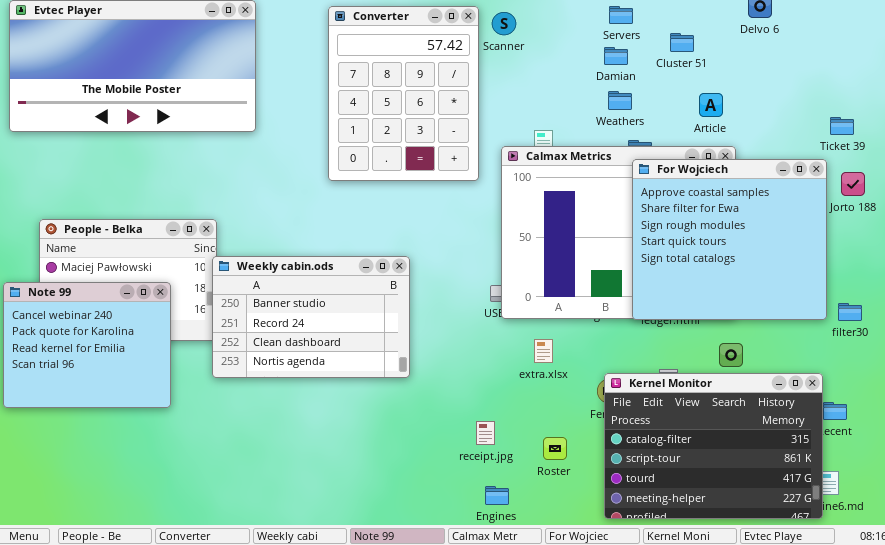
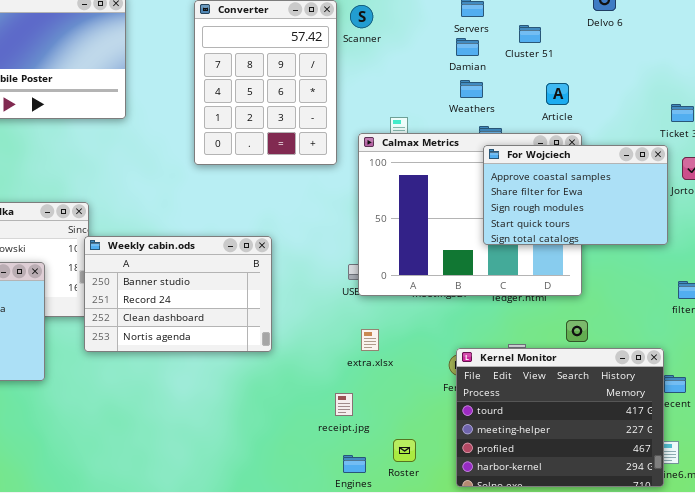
For Wojciech: [632,159,827,320] -> [483,145,668,245], resized
extra.xlsx: [534,339,553,363] -> [361,329,379,351], moved
Kernel Monitor: [604,373,823,519] -> [456,348,664,487], scrolled down 2 rows
Roster: [543,437,567,460] -> [393,439,416,462], moved

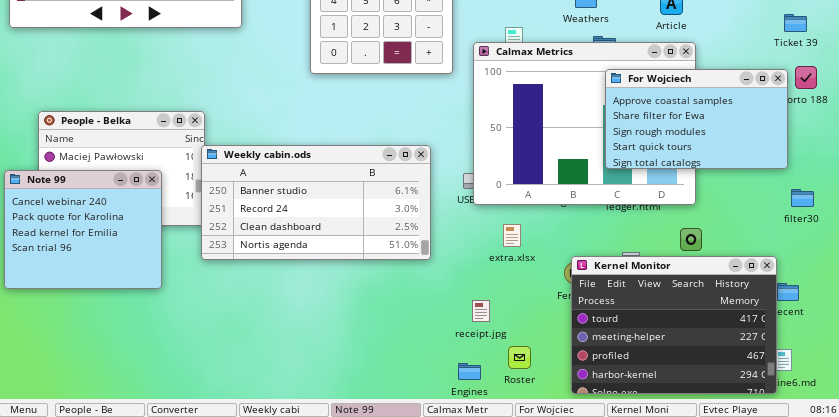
For Wojciech: [483,145,668,245] -> [605,69,788,169], moved
Weekly cabin.ods: [84,236,272,352] -> [201,145,431,260], resized
extra.xlsx: [361,329,379,351] -> [503,224,521,247], moved
receipt.jpg: [335,393,353,416] -> [472,300,490,322], moved

